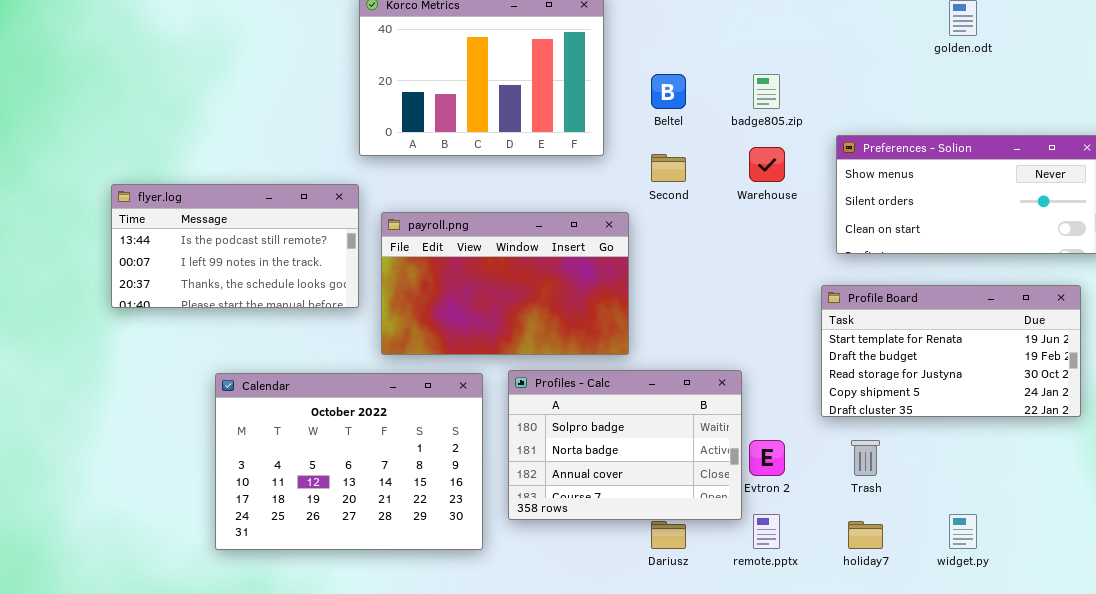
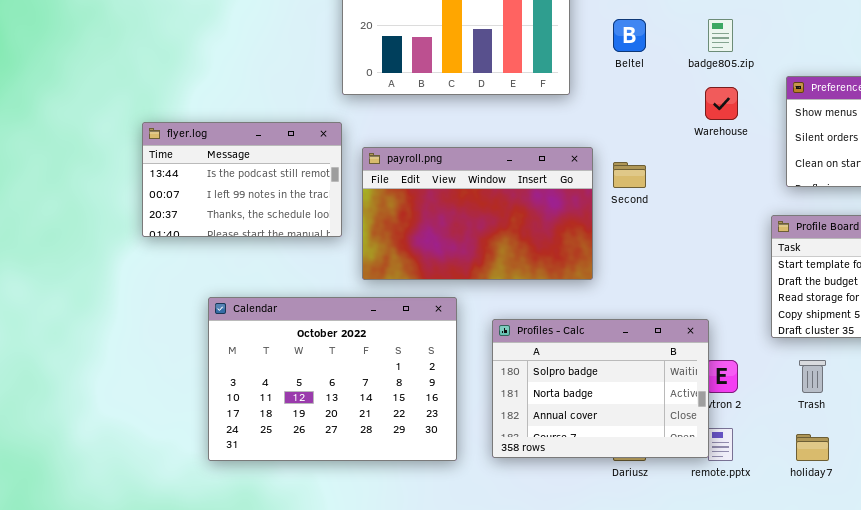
Second: [651,154,686,182] -> [613,162,646,188], moved
flyer.log: [111,184,359,308] -> [142,122,342,237], resized
Profiles - Calc: [508,370,742,520] -> [492,319,709,458], moved

